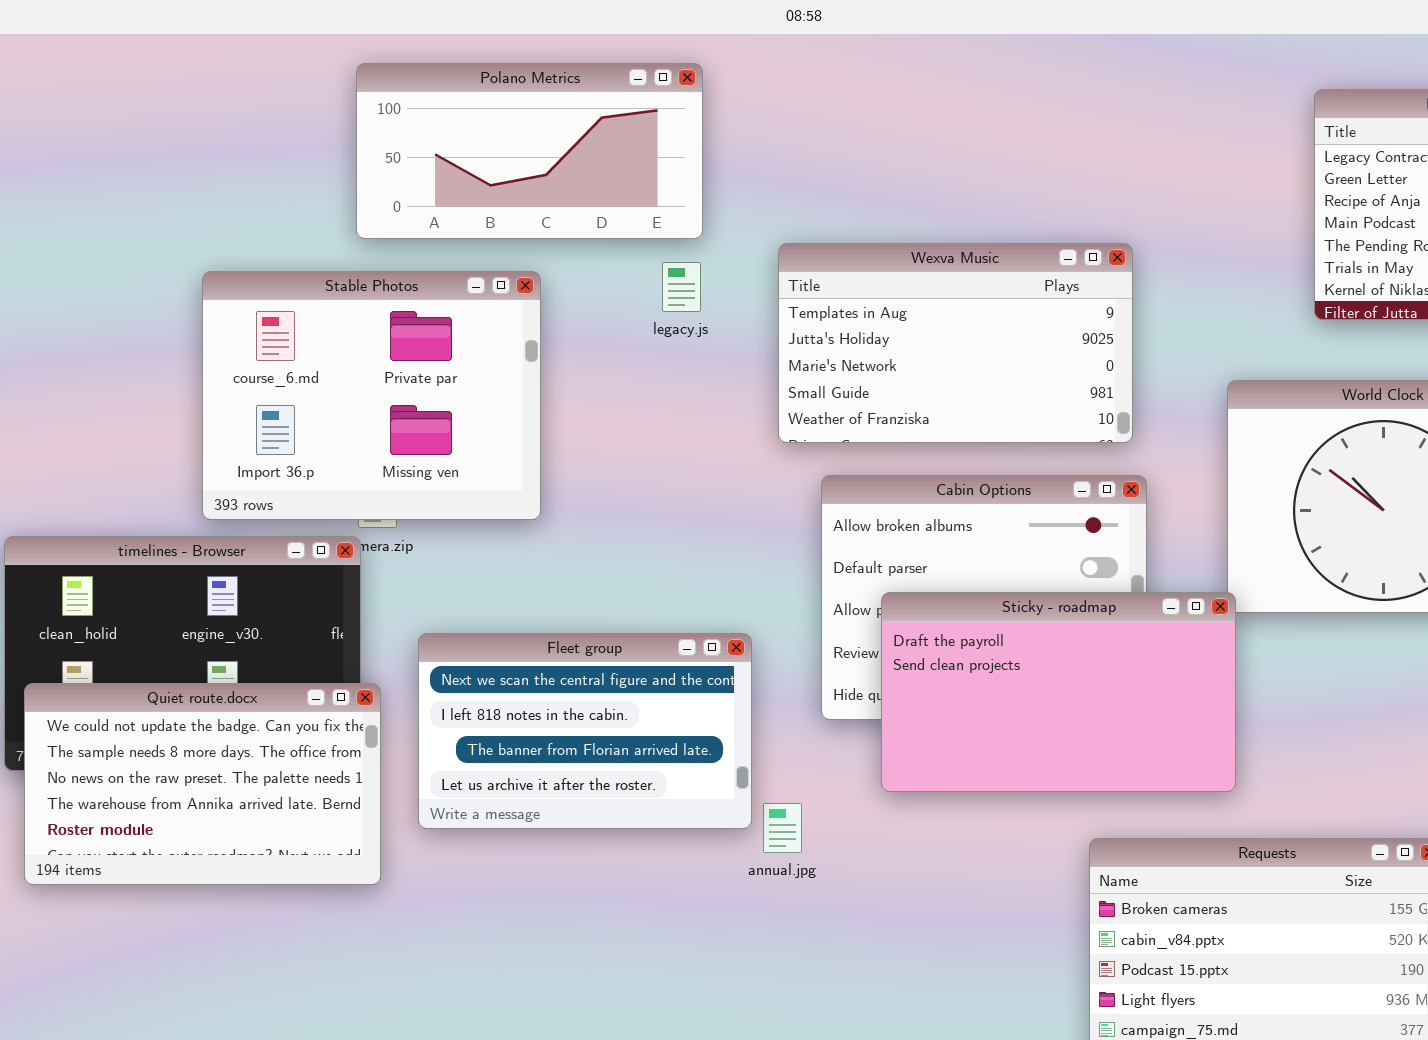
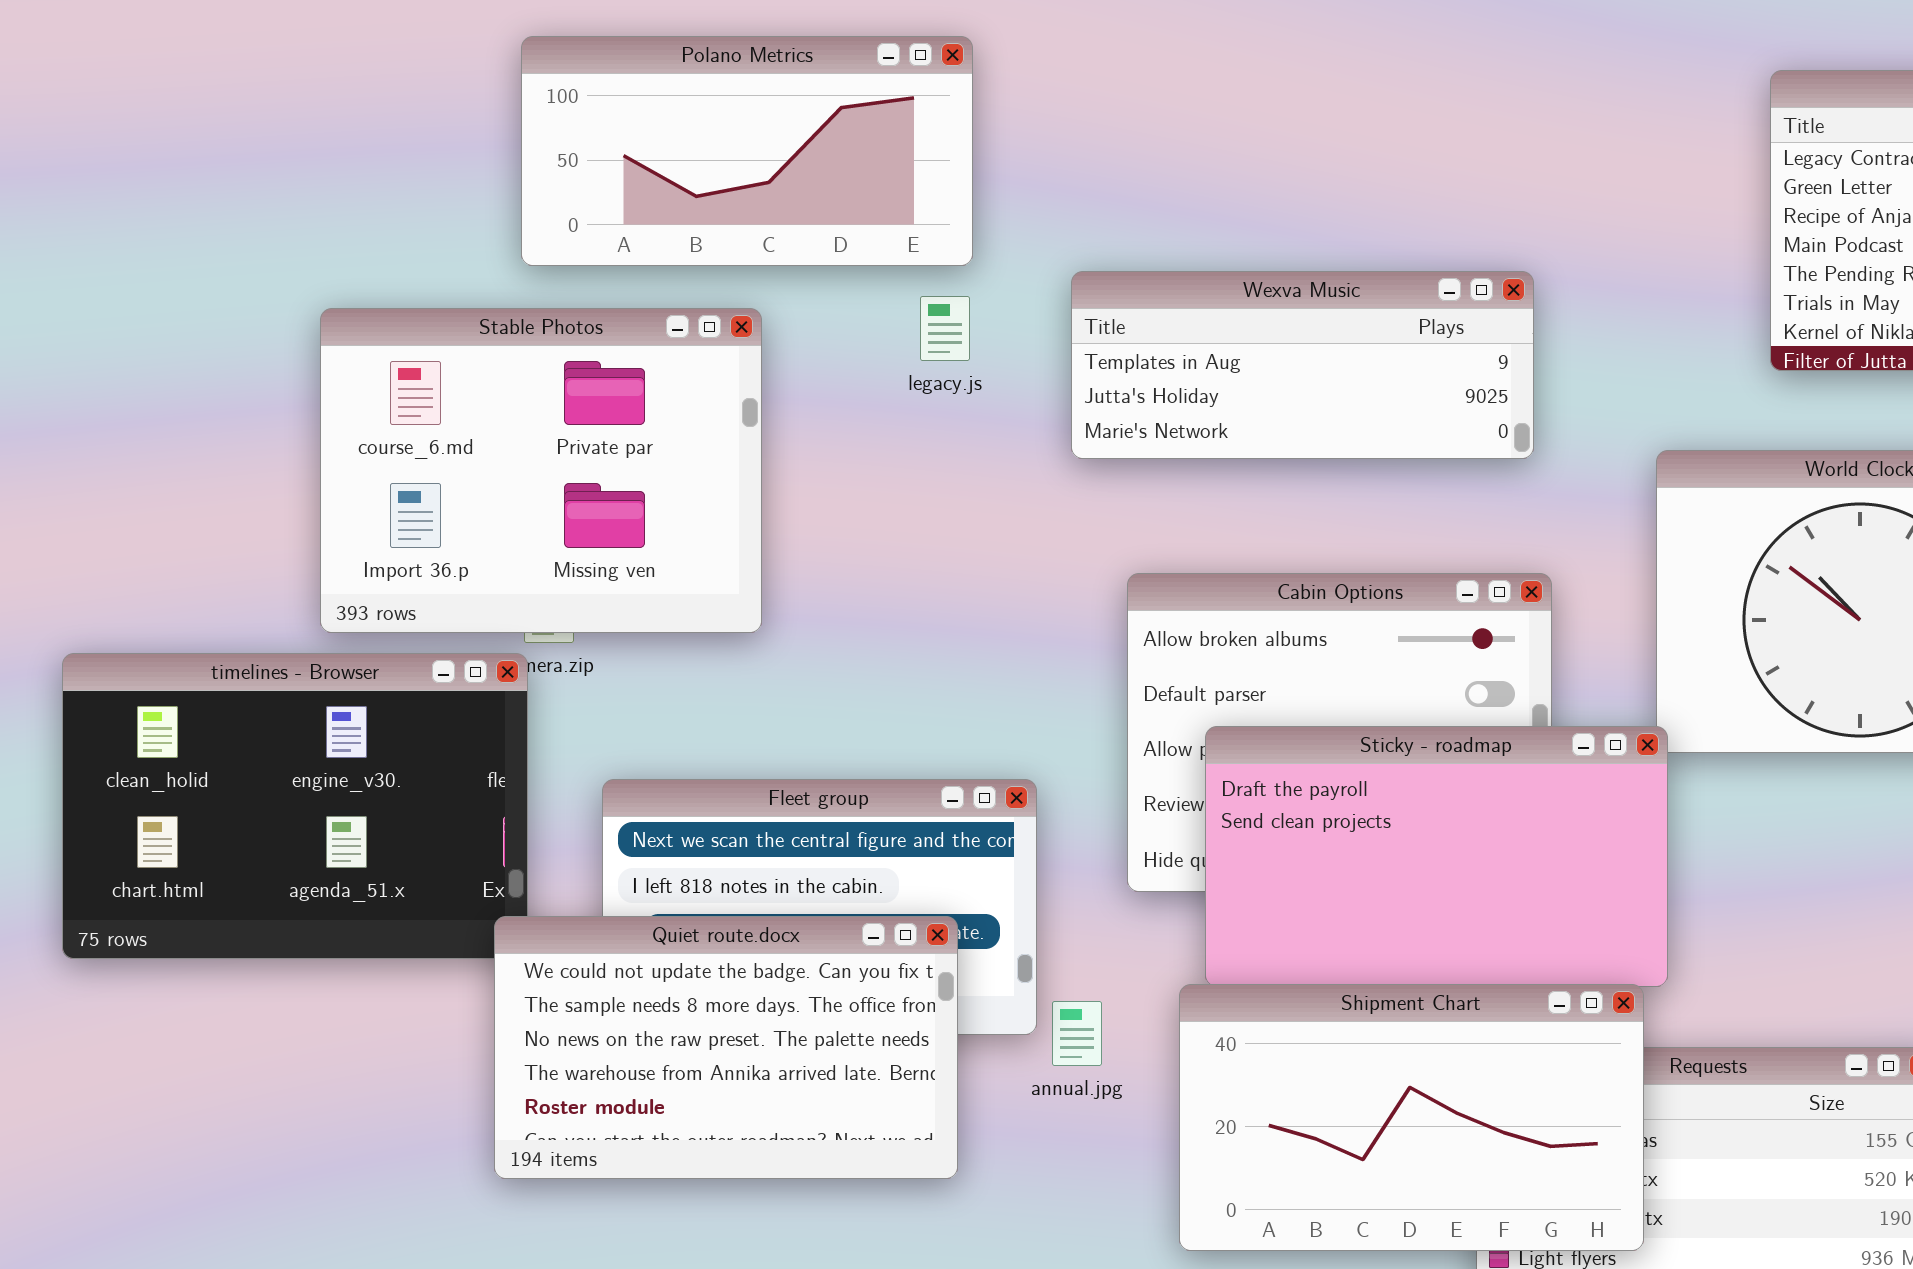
Wexva Music: [778,243,1133,443] -> [1071,271,1534,459], resized
Quiet route.docx: [24,683,381,885] -> [494,916,958,1179], moved
Shipment Chart: none -> [1179,984,1644,1251], opened

